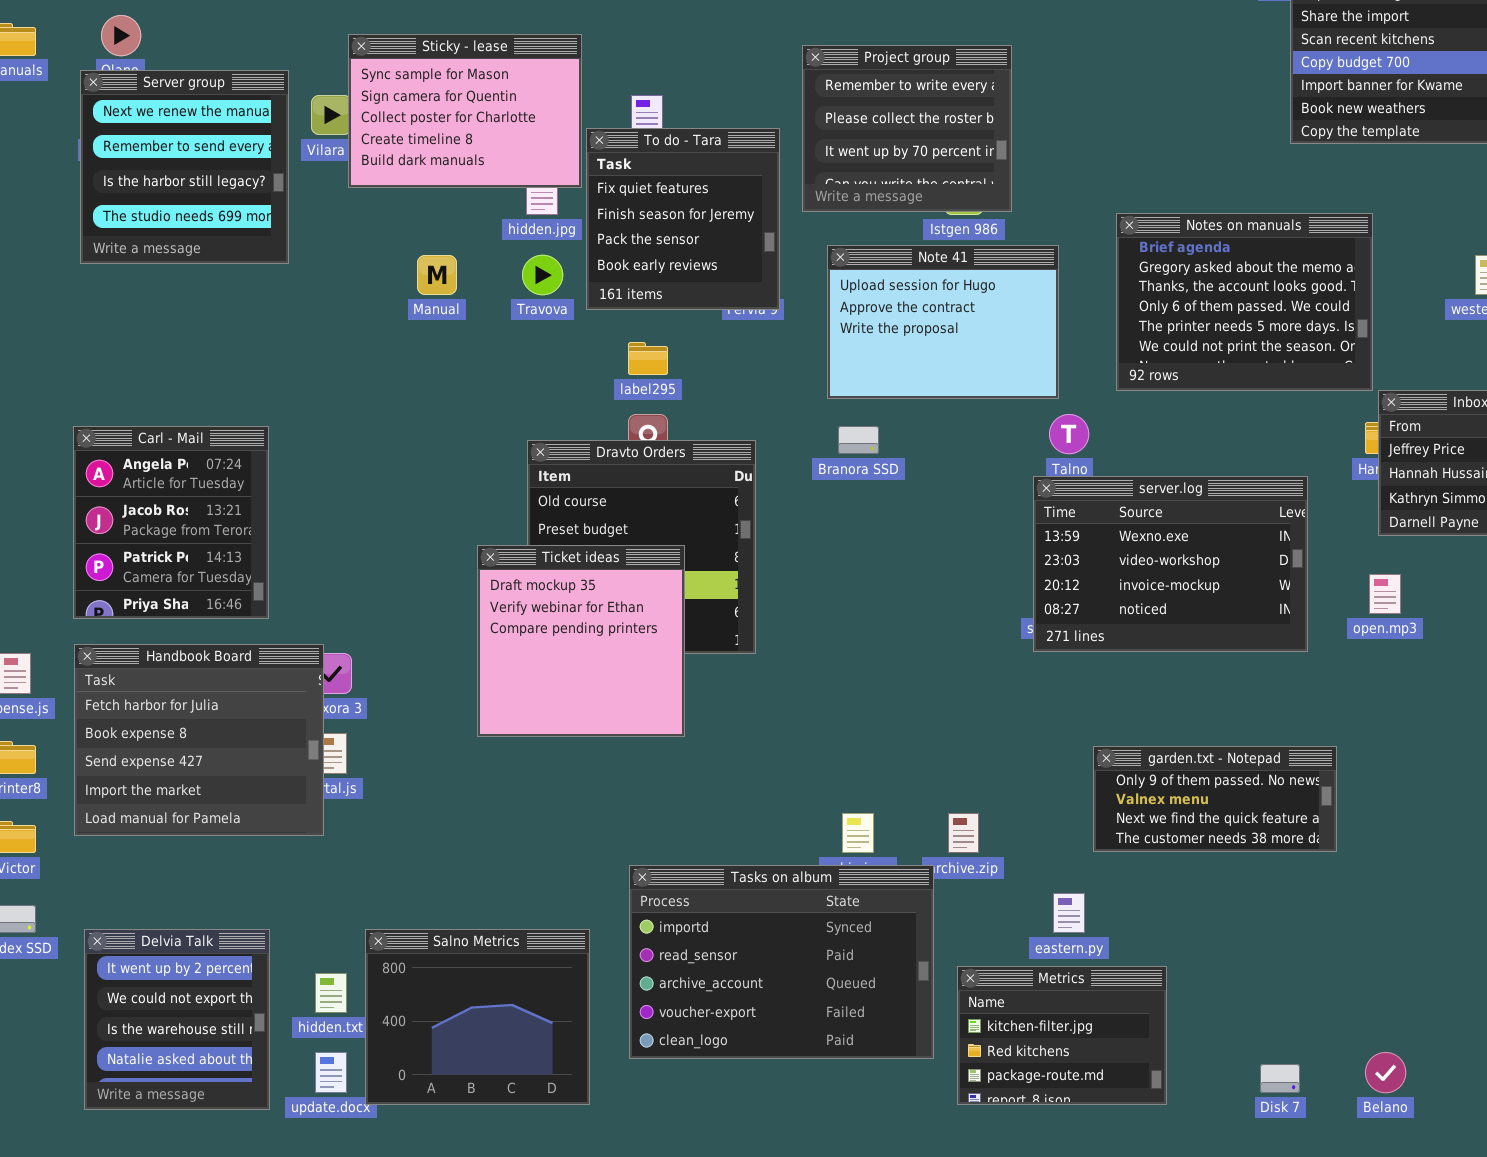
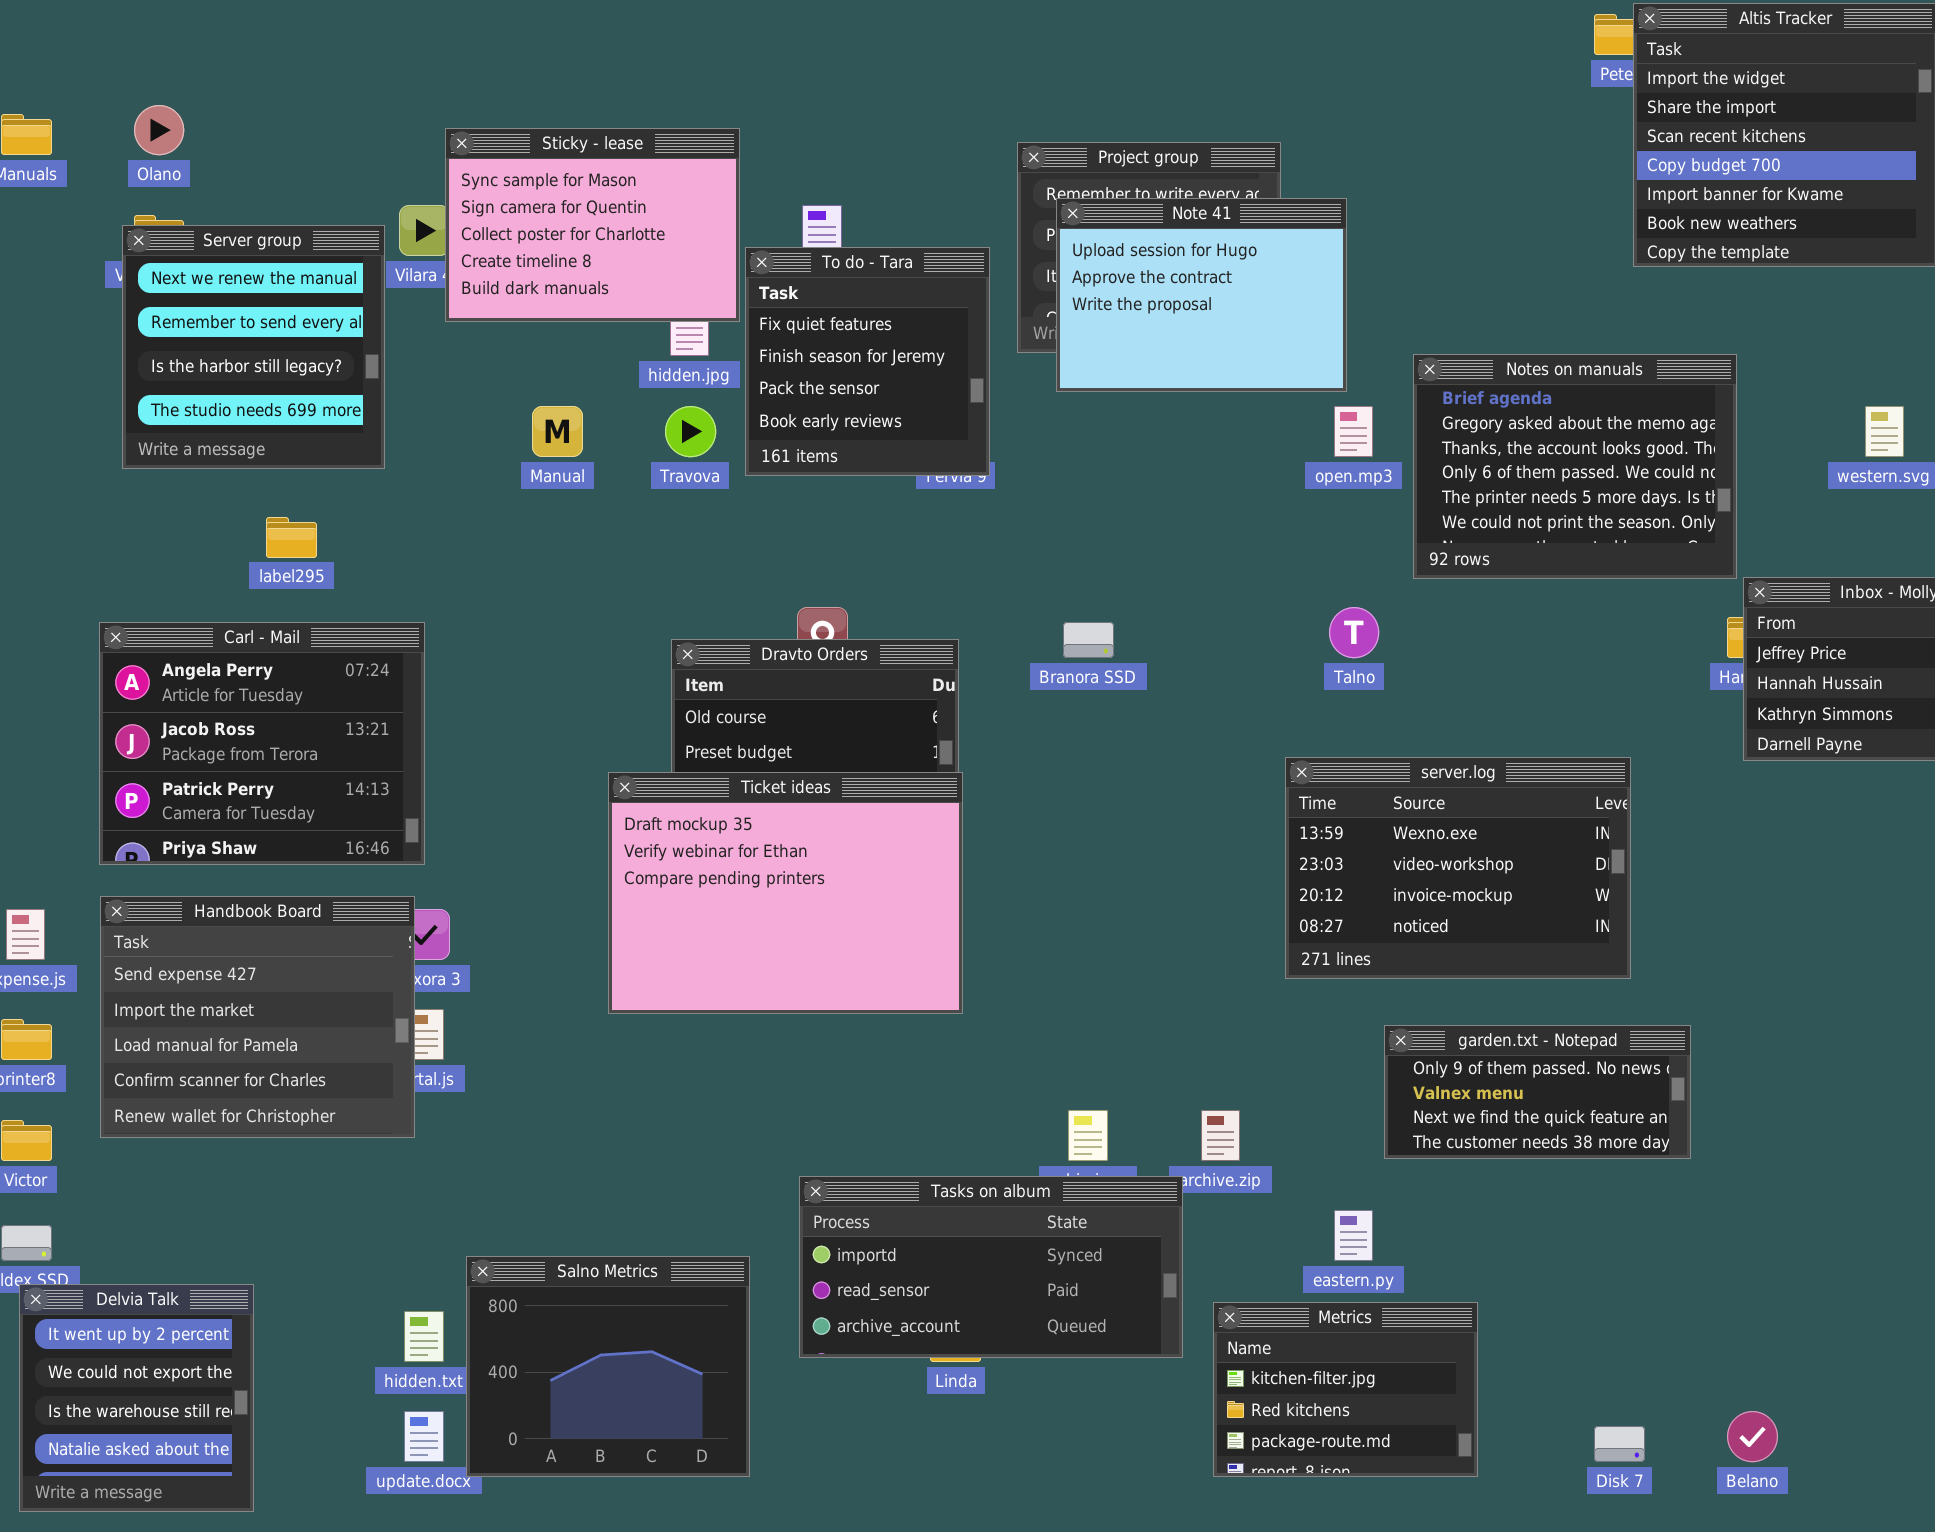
Server group: [80,70,289,264] -> [122,225,385,469], moved
Note 41: [827,245,1059,399] -> [1056,198,1347,392], moved
label295: [628,342,668,375] -> [266,517,317,558], moved
Carl - Mail: [73,426,269,619] -> [99,622,425,865], resized
server.log: [1033,476,1308,652] -> [1285,757,1631,979], moved
Ticket ideas: [477,545,685,737] -> [608,772,963,1014], resized
open.mp3: [1369,574,1401,614] -> [1334,406,1373,457], moved
Handbook Board: [74,644,324,836] -> [100,896,415,1138], scrolled down 2 rows
Tasks on album: [629,865,934,1059] -> [799,1176,1183,1358], resized
Delvia Talk: [84,929,270,1110] -> [19,1284,254,1512], moved

